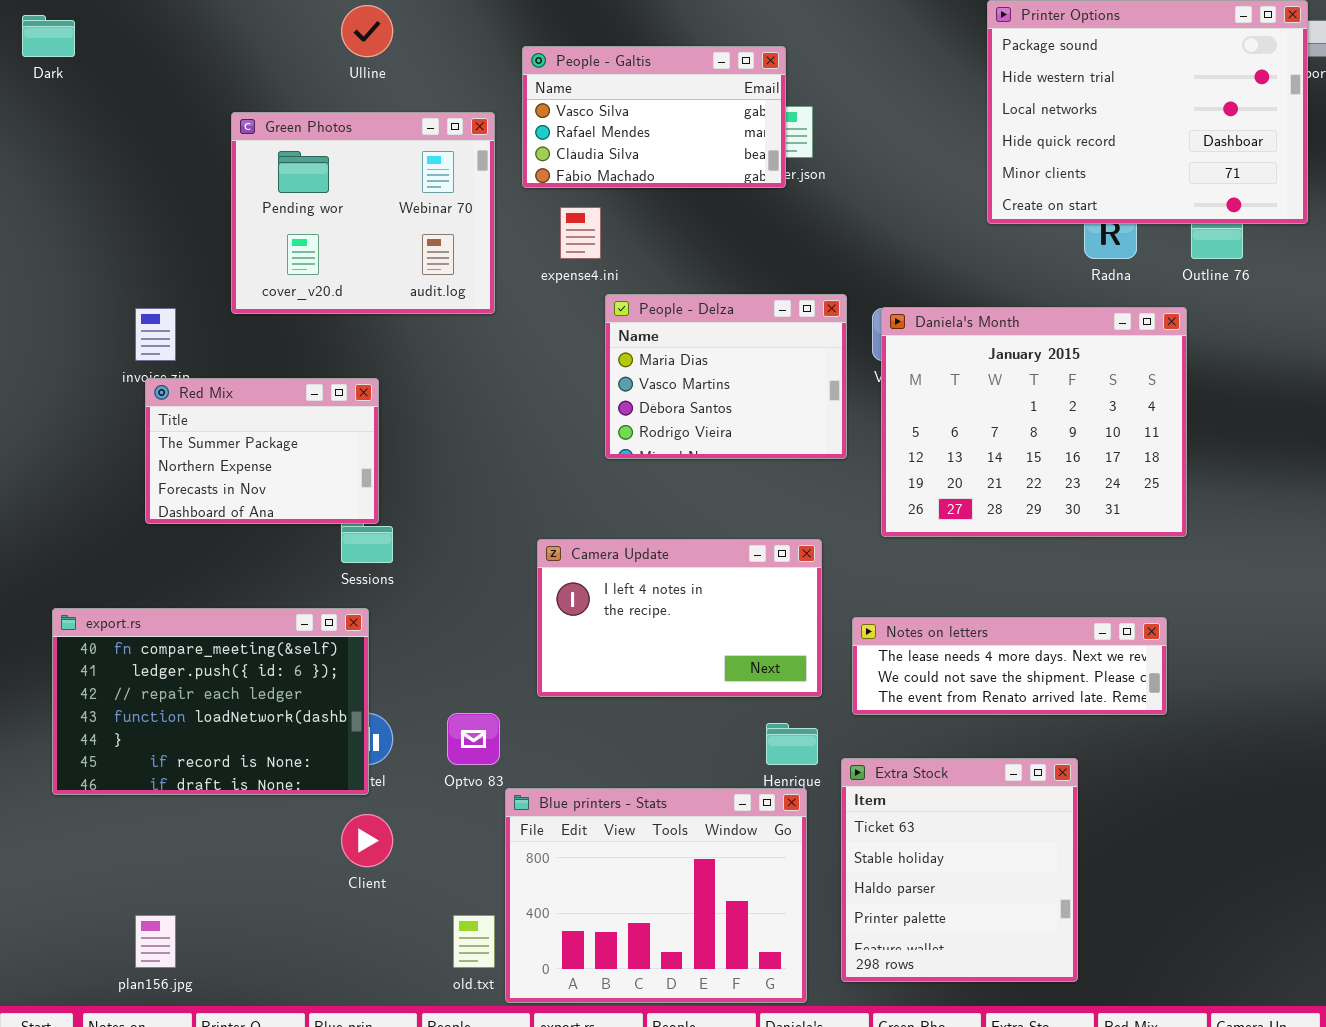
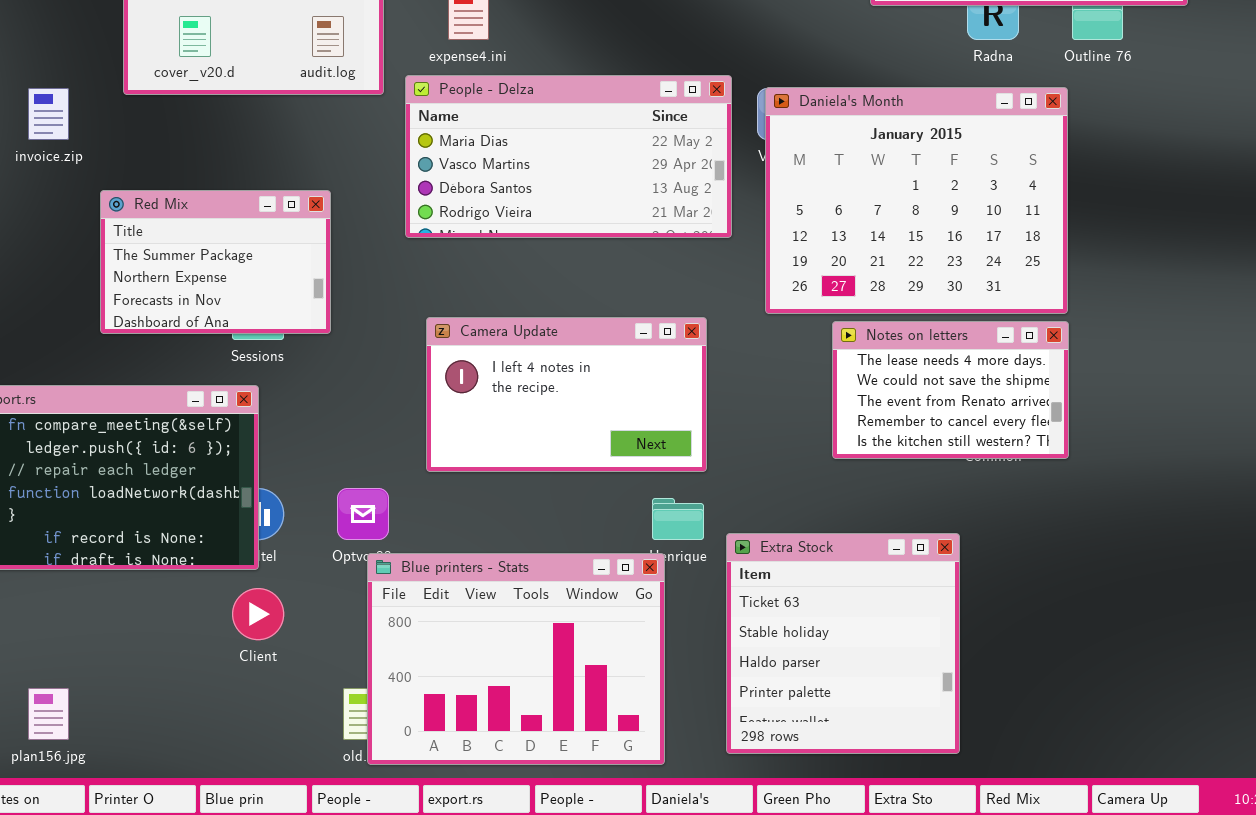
People - Delza: [605,294,847,459] -> [405,75,732,238], resized
Red Mix: [145,378,379,524] -> [100,190,331,334], moved
Notes on letters: [852,617,1167,715] -> [832,321,1069,459], moved, resized
Blue printers - Stats: [505,788,807,1003] -> [367,553,665,765], moved

